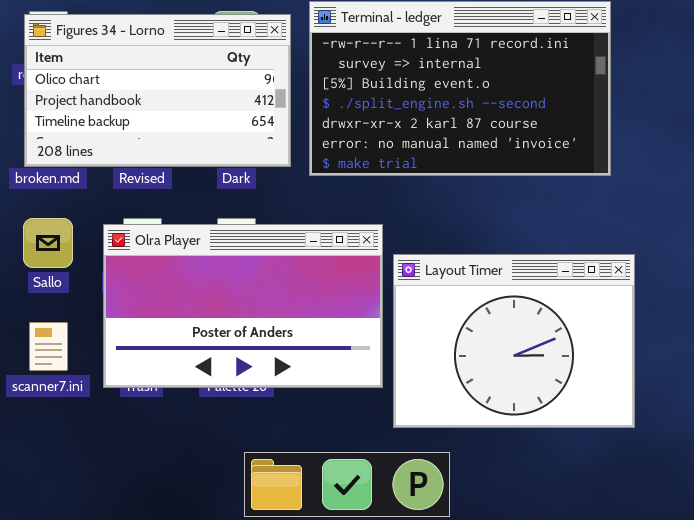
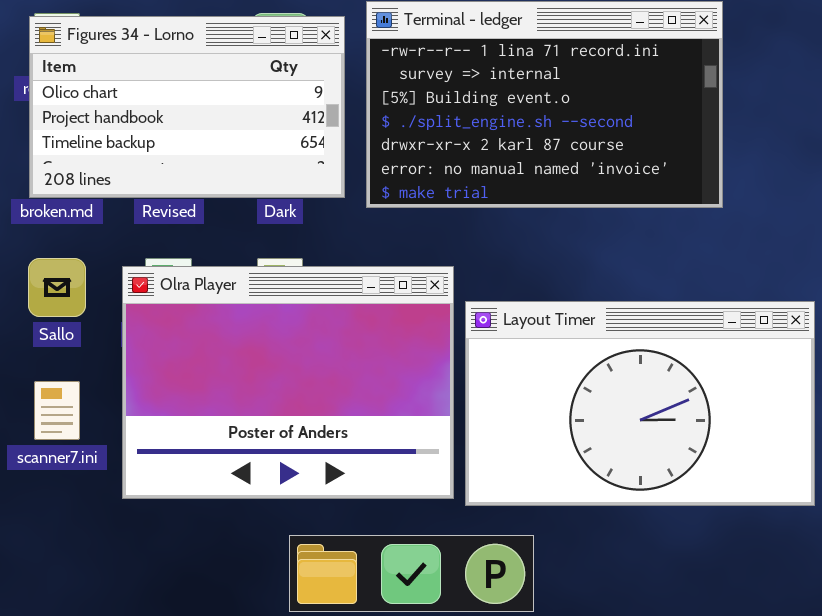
Olra Player: [103,224,383,388] -> [122,266,454,499], resized
Layout Timer: [393,254,635,428] -> [465,301,815,506], resized

